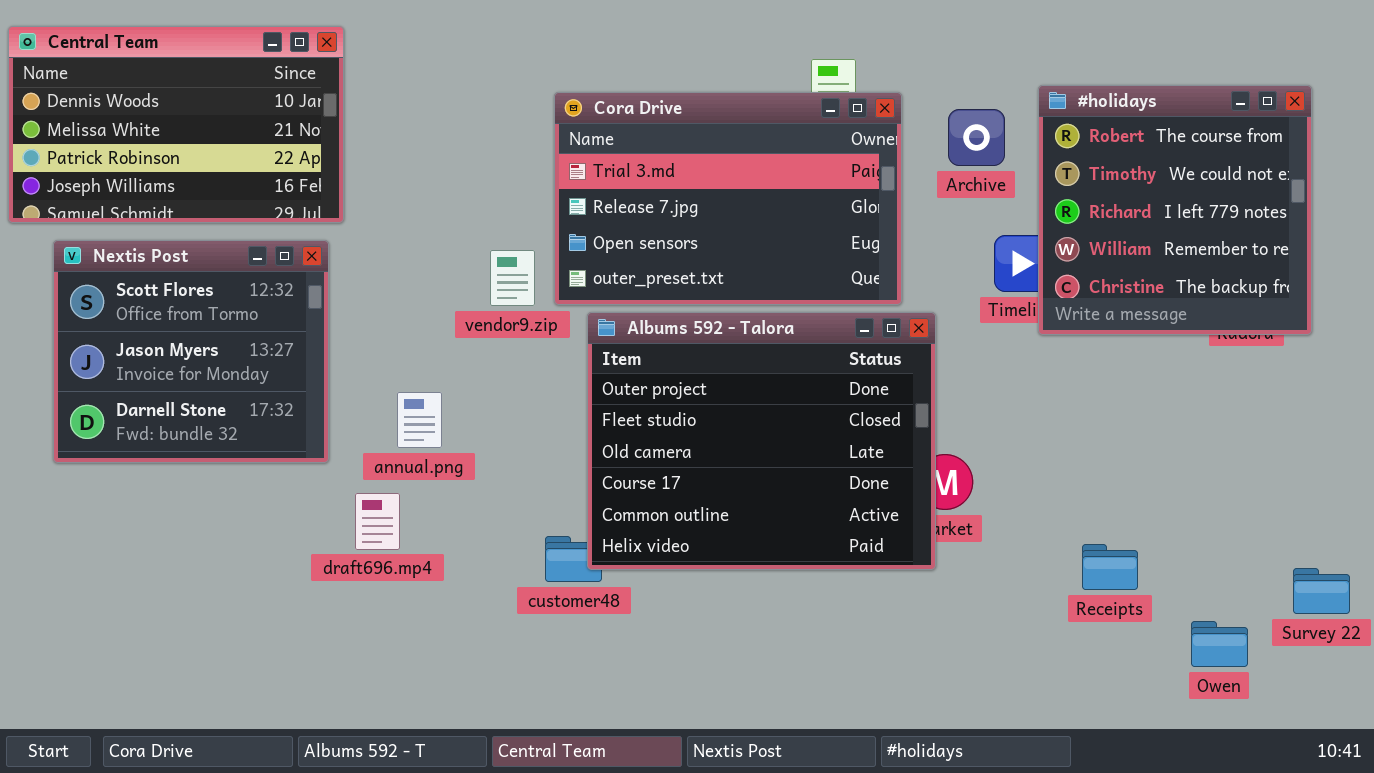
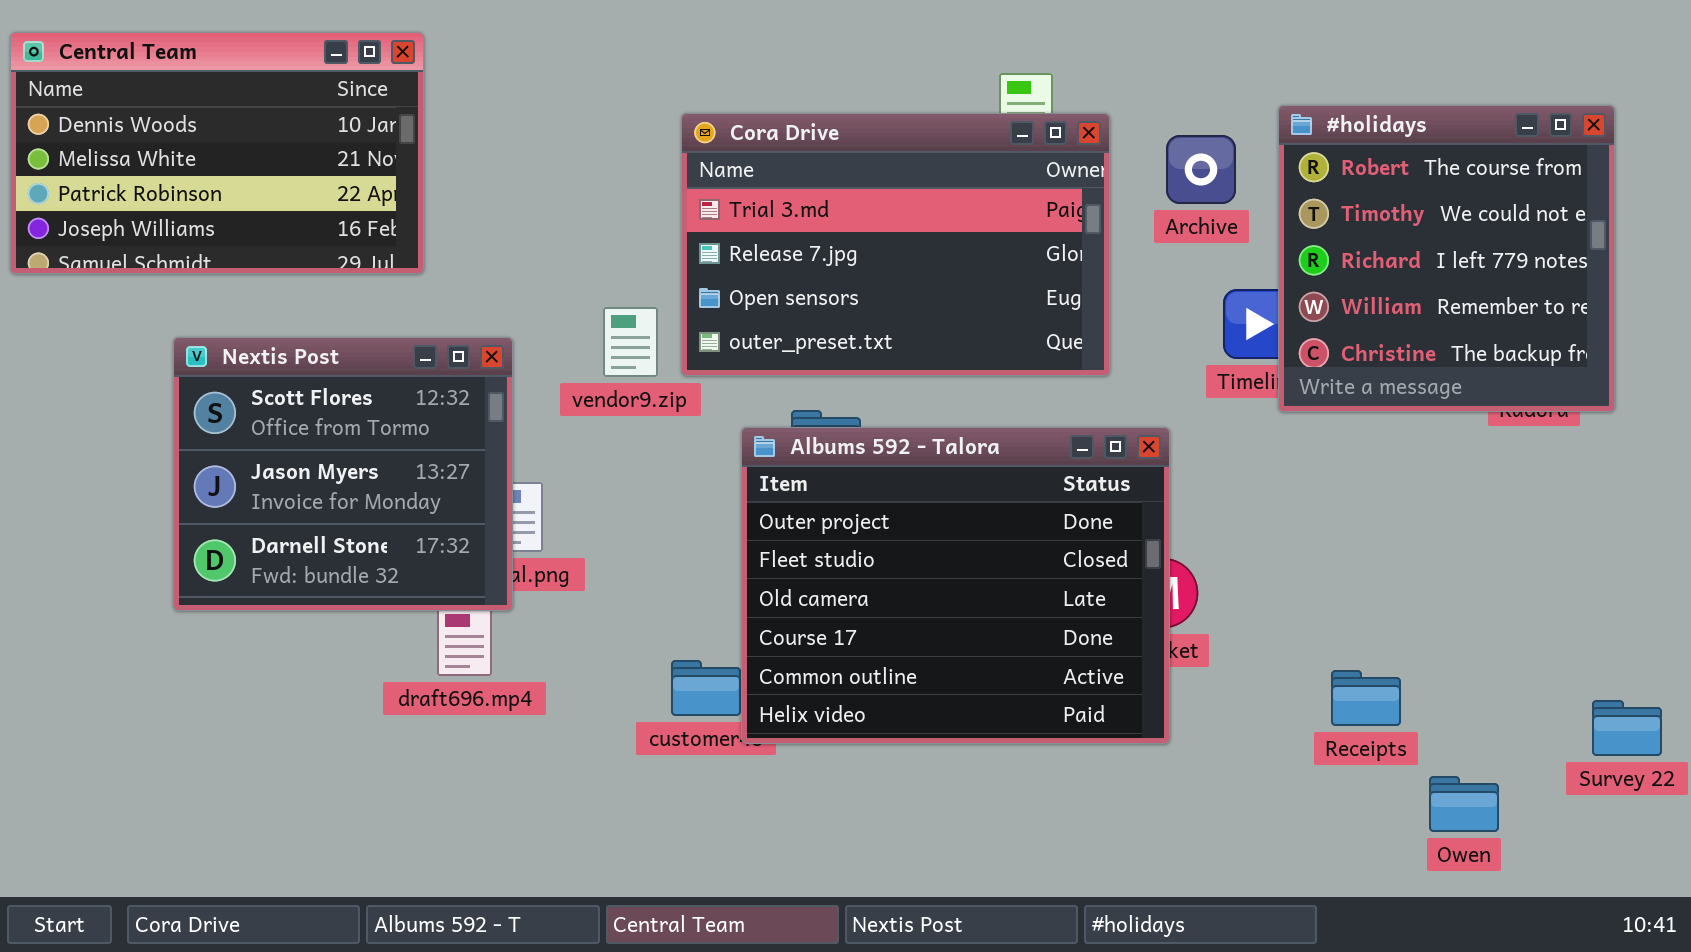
Nextis Post: [53,240,329,463] -> [173,337,513,611], moved
Albums 592 - Talora: [587,312,936,570] -> [741,427,1170,744], moved
Owen: [1191,621,1248,667] -> [1429,776,1499,832], moved

